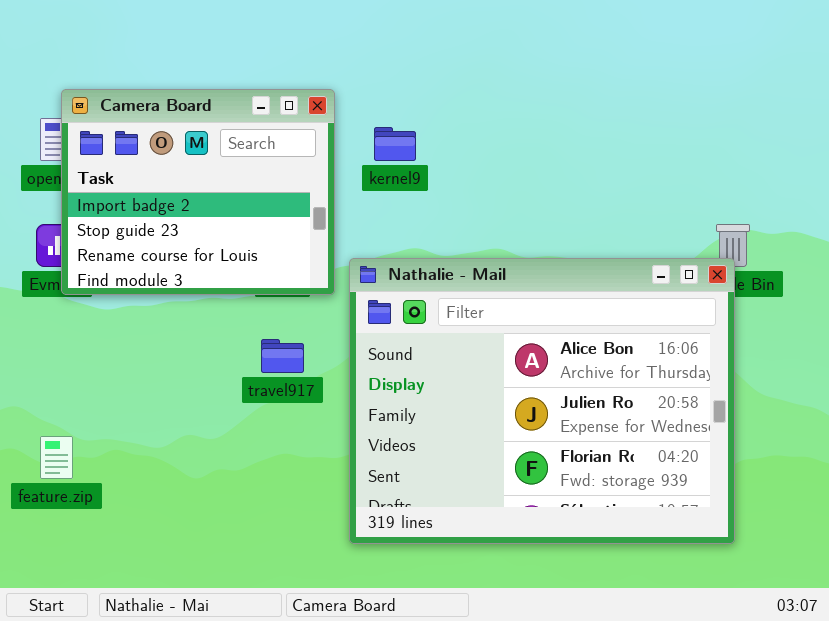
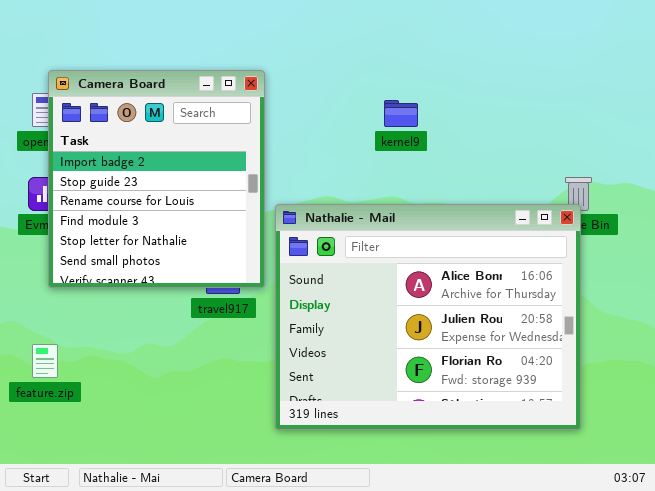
Camera Board: [61,89,335,295] -> [48,70,265,288], resized
kernel9: [374,127,416,161] -> [384,100,418,127], moved

